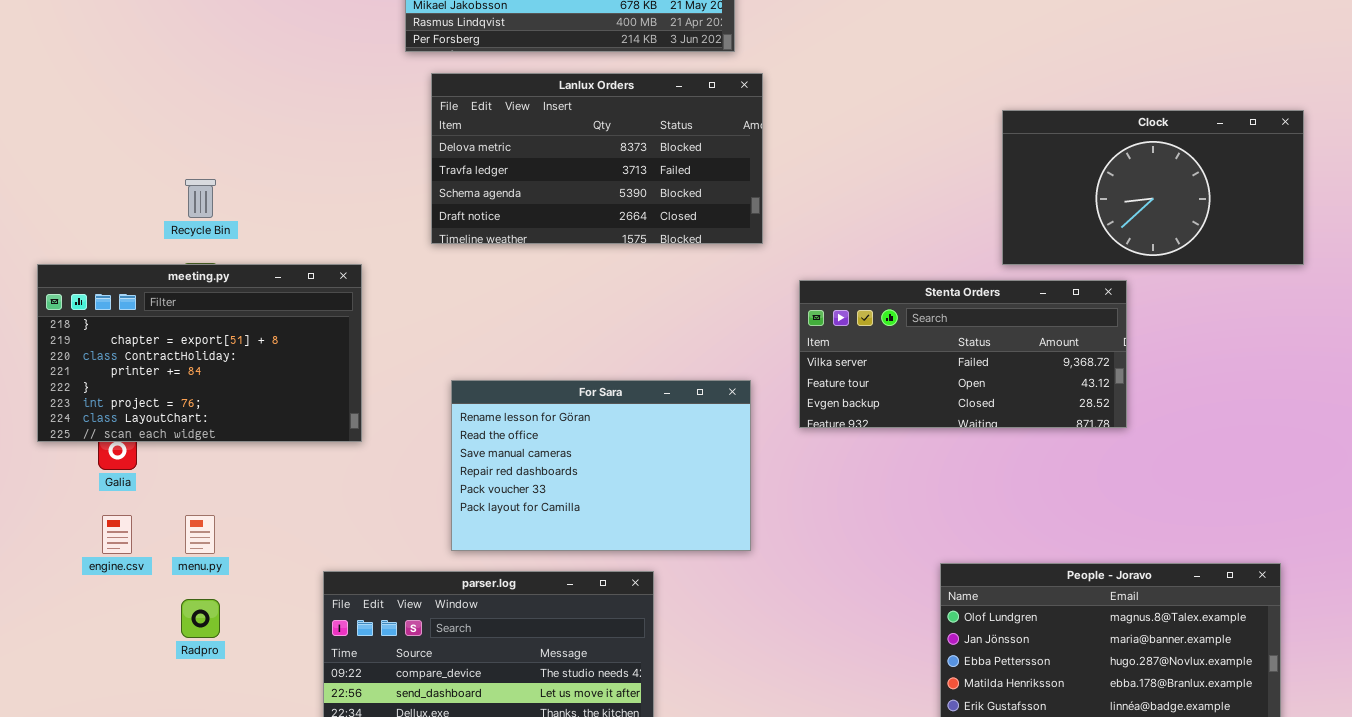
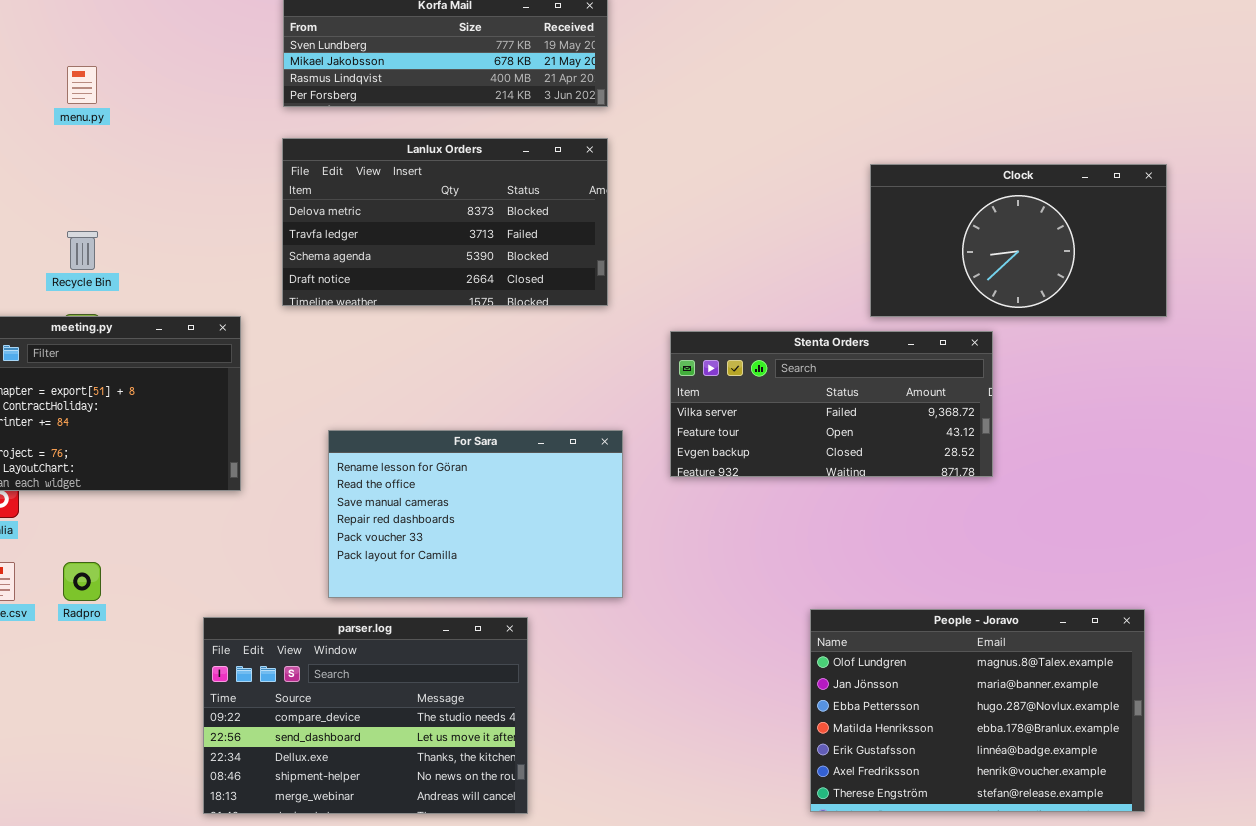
Lanlux Orders: [431,73,763,244] -> [282,138,608,306], moved
menu.py: [185,515,215,554] -> [67,66,97,104], moved
Radpro: [181,599,220,638] -> [63,562,101,601], moved

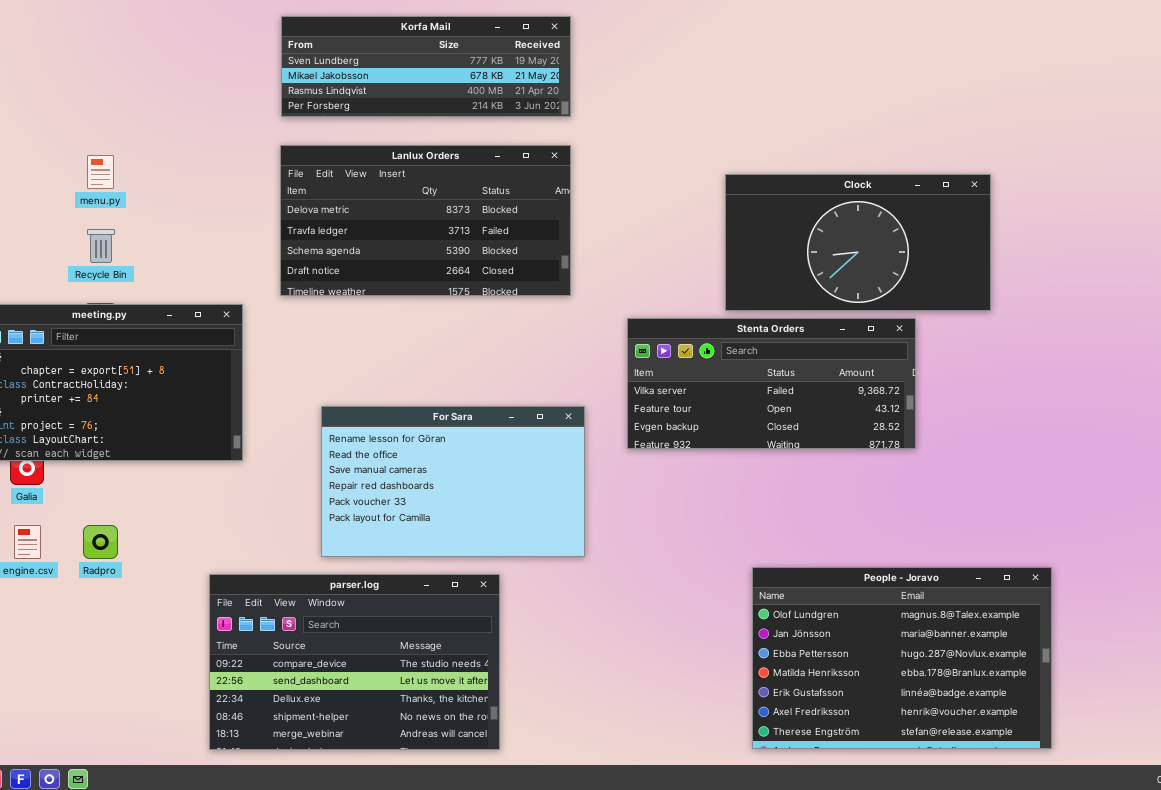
menu.py: [67,66,97,104] -> [87,155,114,189], moved
Clock: [870,164,1167,317] -> [725,174,991,311], moved

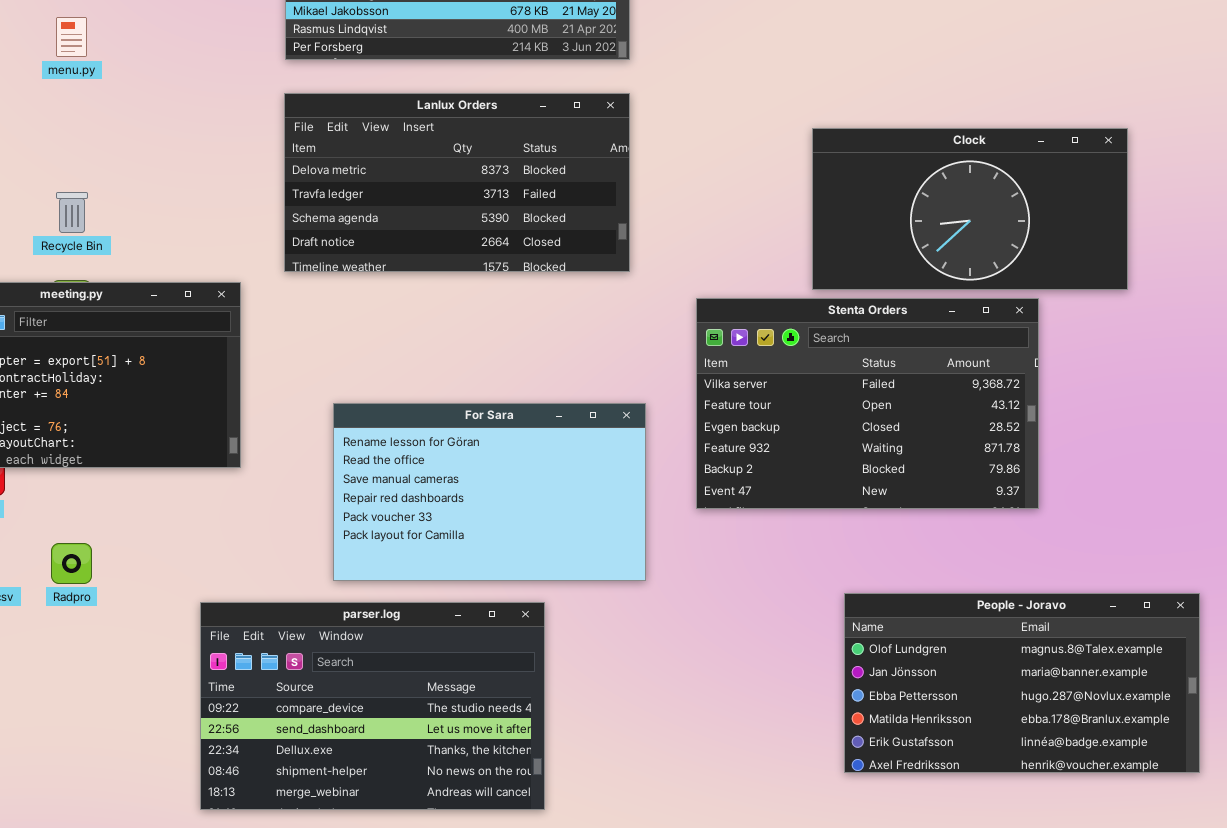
menu.py: [87,155,114,189] -> [56,17,87,57], moved
Stenta Orders: [627,318,916,449] -> [696,298,1039,509], resized
People - Joravo: [752,567,1052,749] -> [844,593,1200,773], resized

